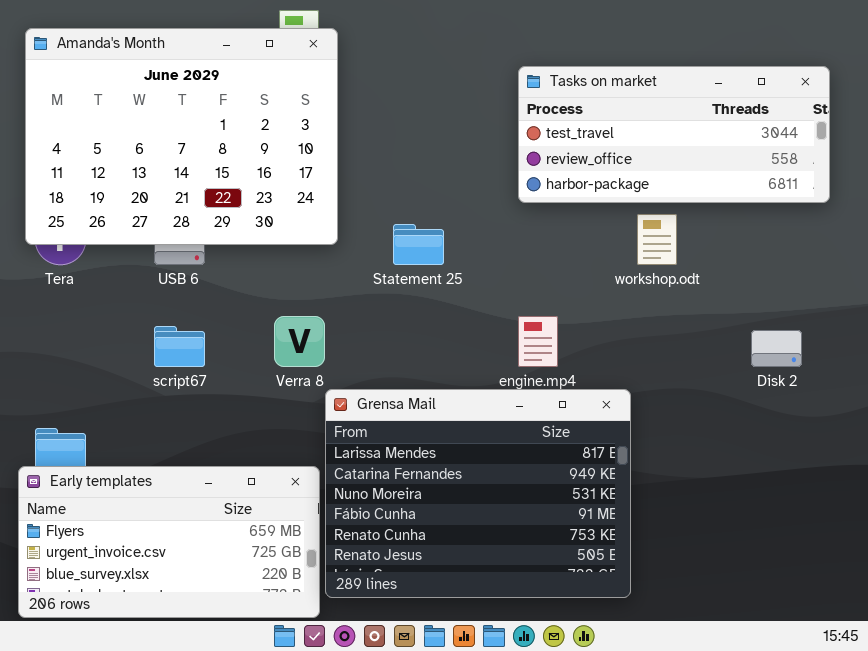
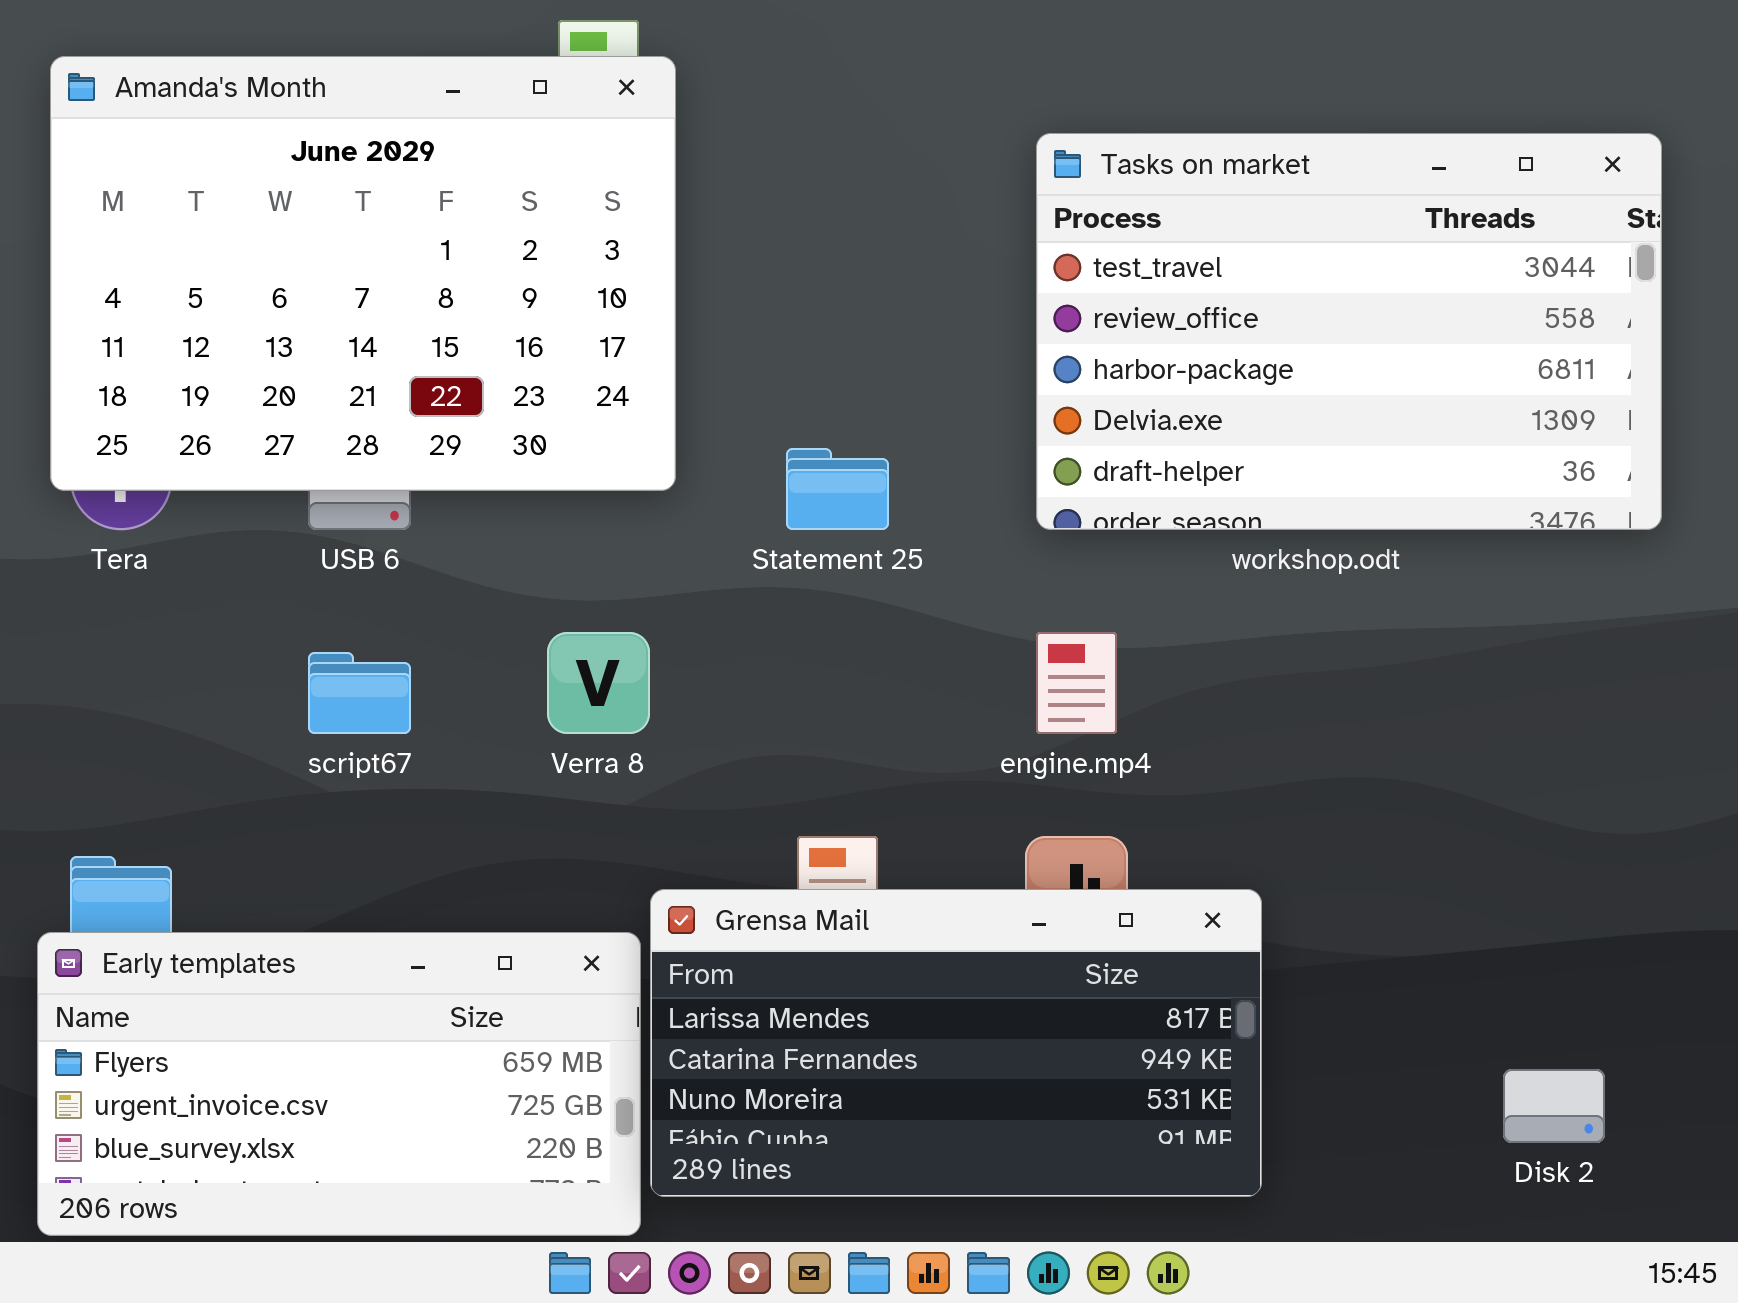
Tasks on market: [518,66,830,203] -> [1036,133,1662,530], resized
Disk 2: [751,330,802,367] -> [1503,1069,1605,1143], moved
Grensa Mail: [325,389,631,598] -> [650,889,1262,1197], resized

